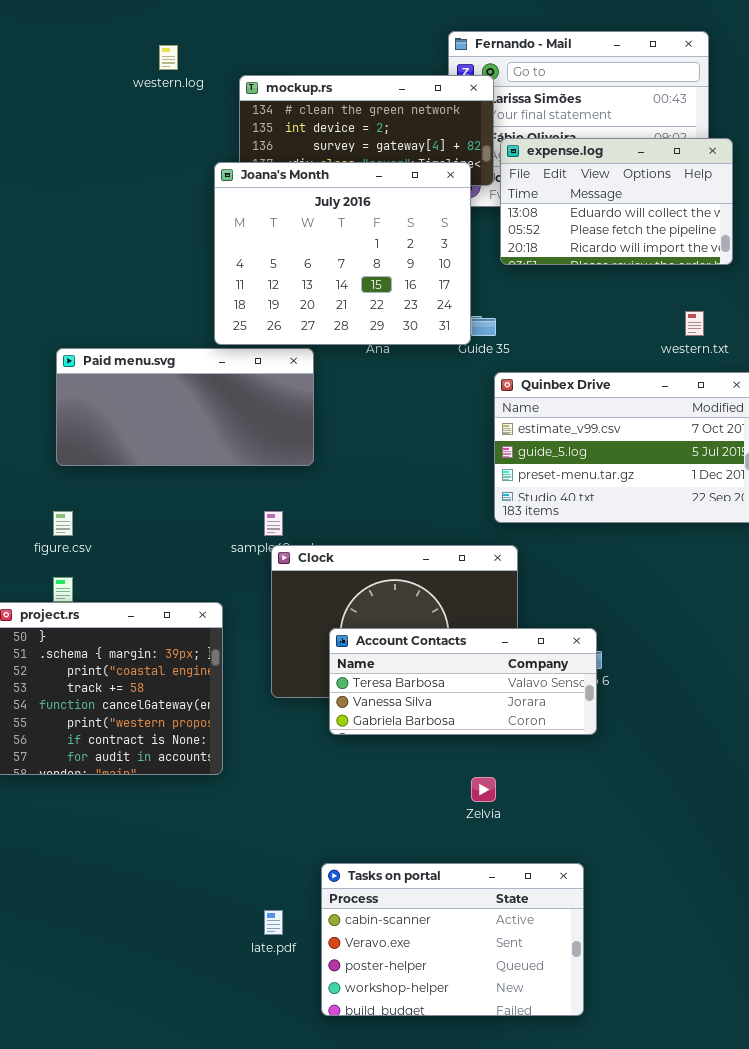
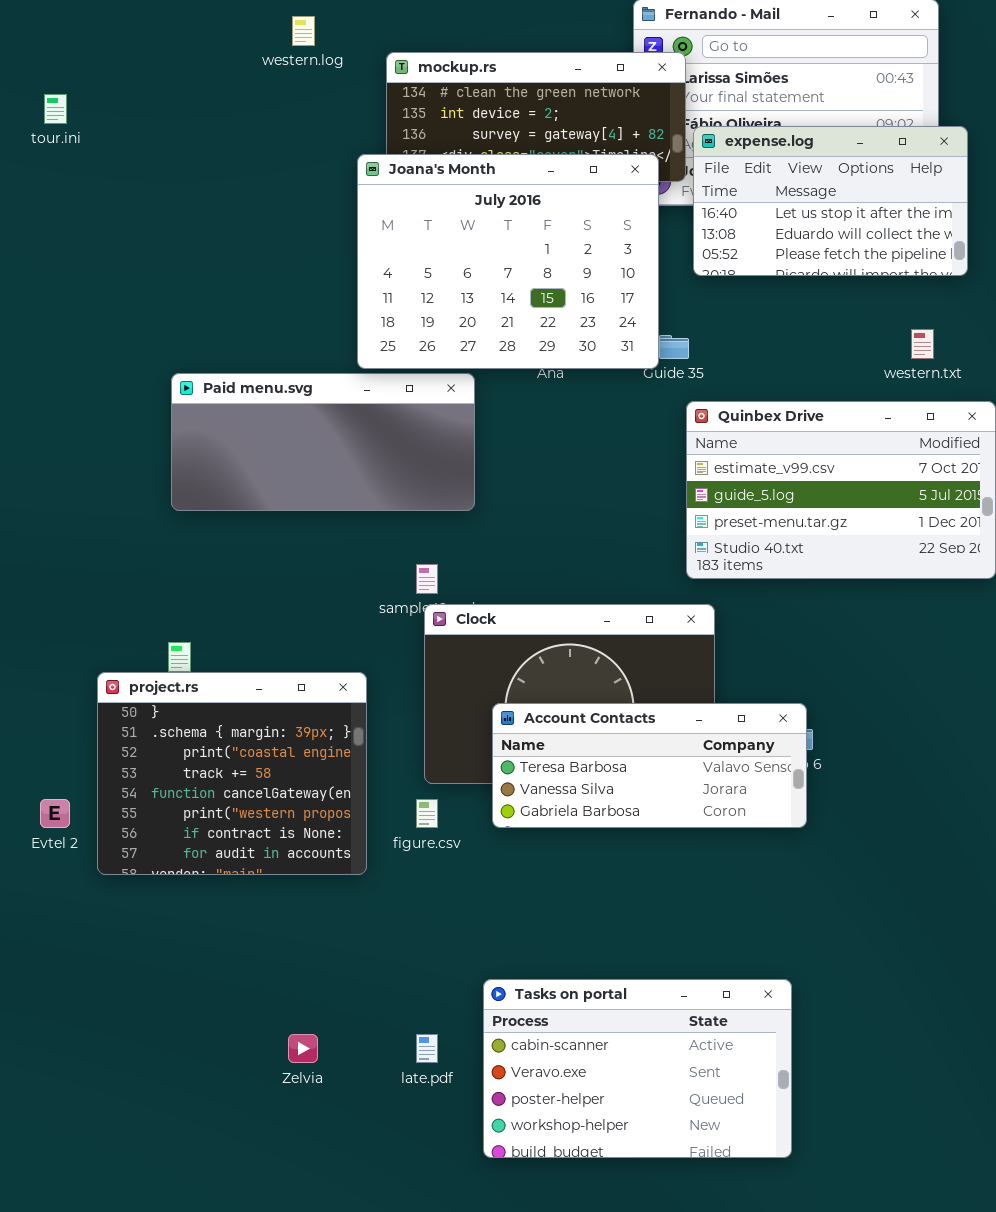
expense.log: [500,138,733,265] -> [693,126,968,276], scrolled up 1 row
figure.csv: [53,511,73,536] -> [416,799,438,828], moved
Zelvia: [471,777,496,802] -> [288,1034,318,1063], moved

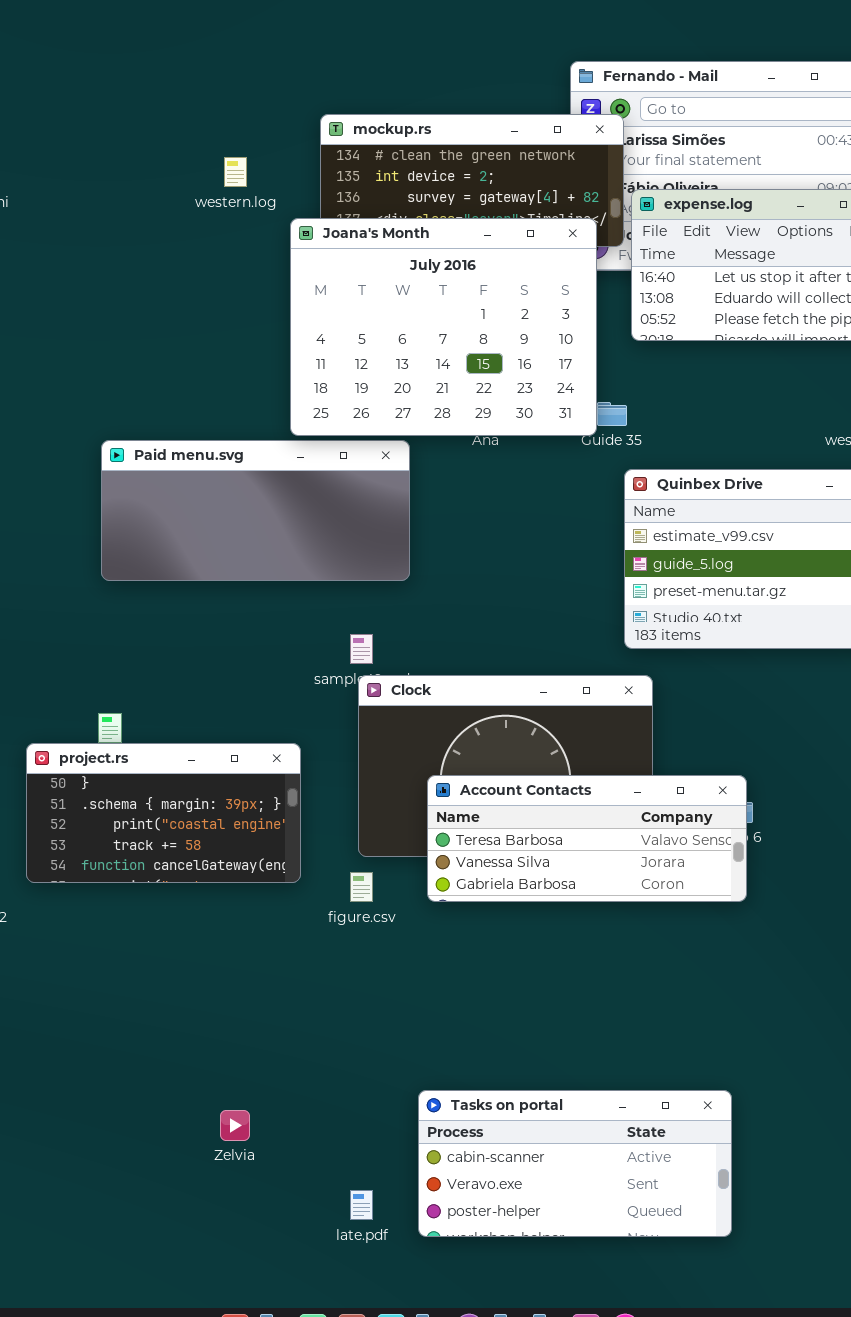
western.log: [292,16,315,46] -> [224,157,247,187], moved
project.rs: [97,672,367,875] -> [26,743,301,883], resized
Tasks on portal: [483,979,792,1158] -> [418,1090,732,1237], resized
late.pdf: [416,1034,438,1063] -> [350,1190,373,1220], moved

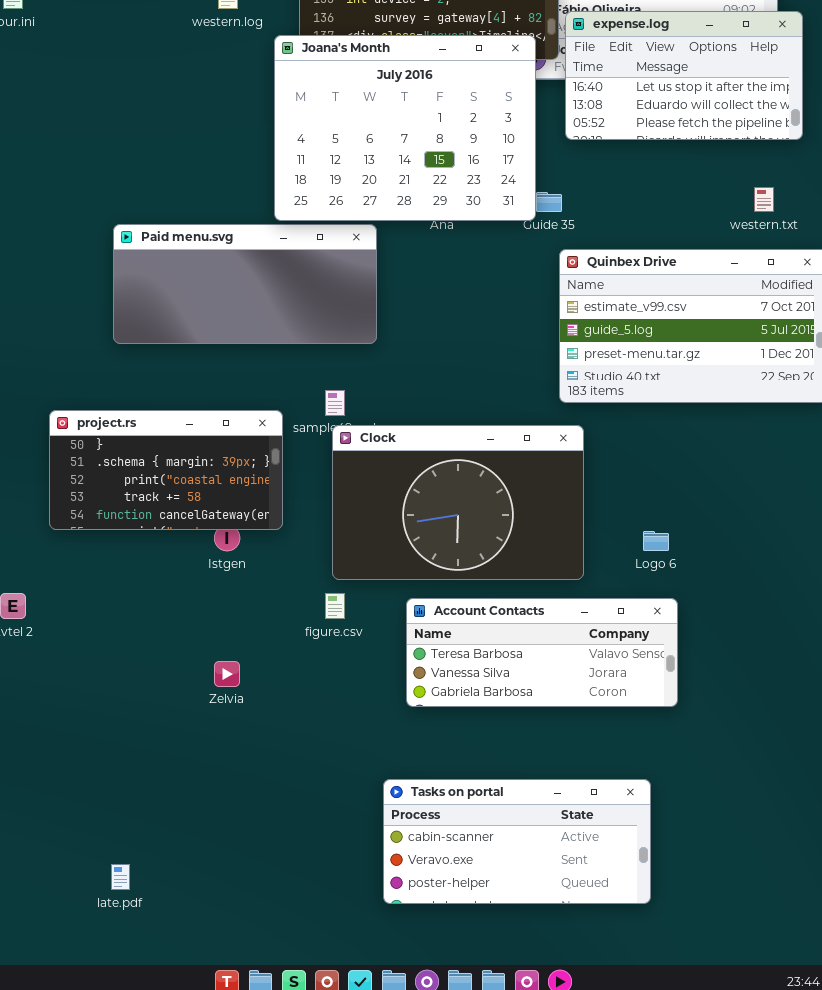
project.rs: [26,743,301,883] -> [49,410,283,530], moved
Account Contacts: [427,775,747,902] -> [406,598,678,707], moved
Zelvia: [220,1110,250,1141] -> [214,661,240,687], moved
late.pdf: [350,1190,373,1220] -> [111,864,130,890], moved

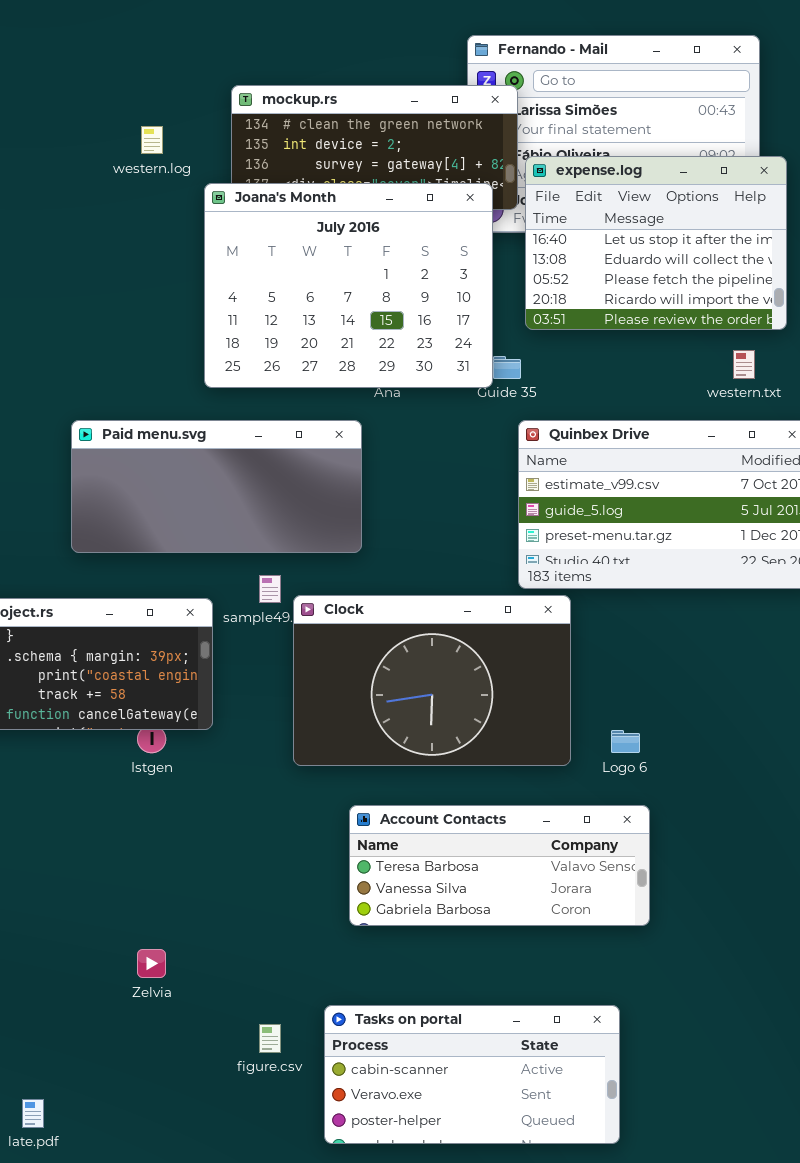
expense.log: [565,11,803,140] -> [525,156,787,330], resized
Paid menu.svg: [113,224,377,344] -> [71,420,362,553], moved
Clock: [332,425,584,580] -> [293,595,571,766], moved
figure.csv: [325,593,345,619] -> [259,1024,281,1053], moved
Zelvia: [214,661,240,687] -> [137,949,166,978], moved

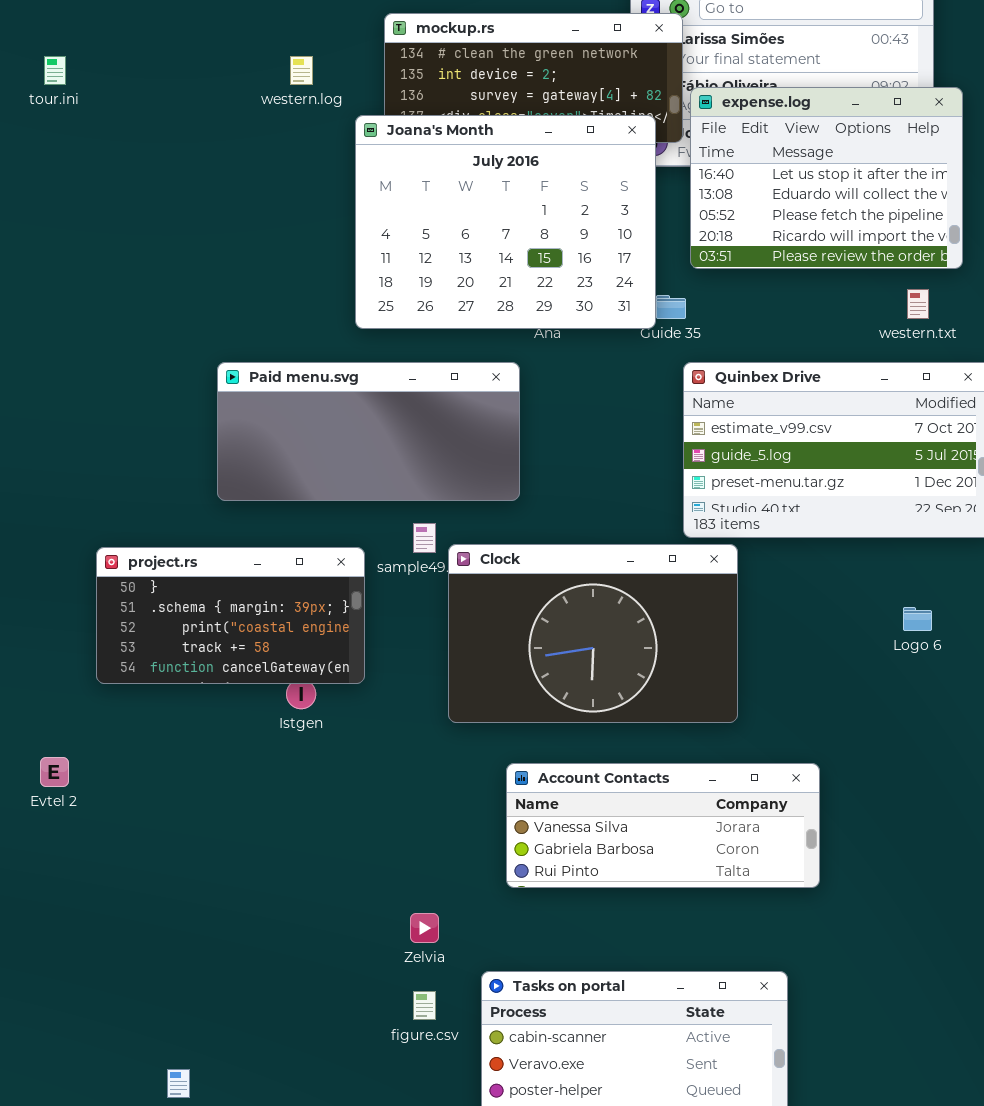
Logo 6: [611,730,640,753] -> [903,607,932,631], moved
Account Contacts: [349,805,650,926] -> [506,763,820,888], scrolled down 1 row
Zelvia: [137,949,166,978] -> [410,913,439,943], moved

